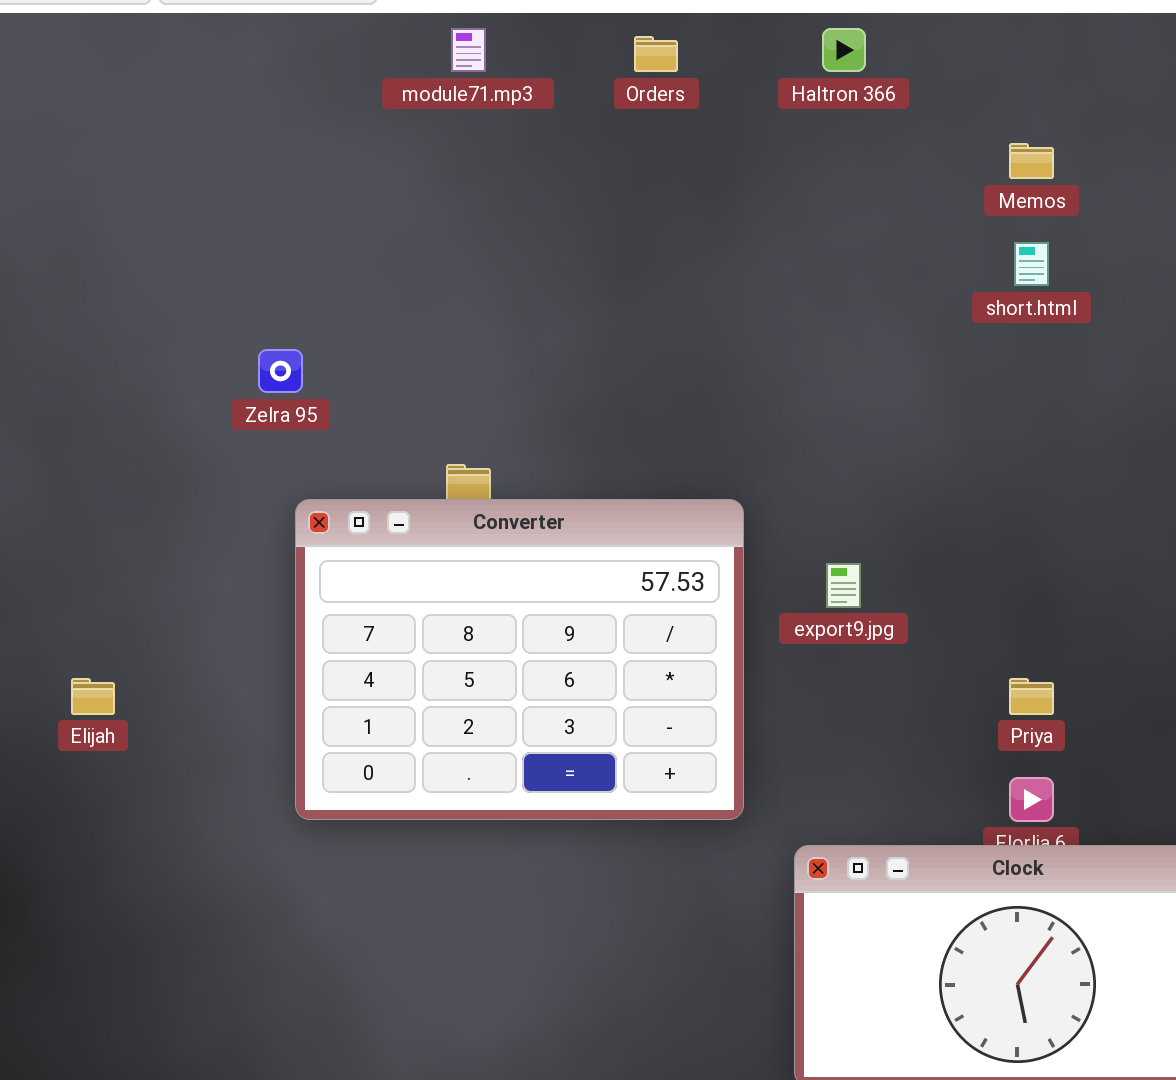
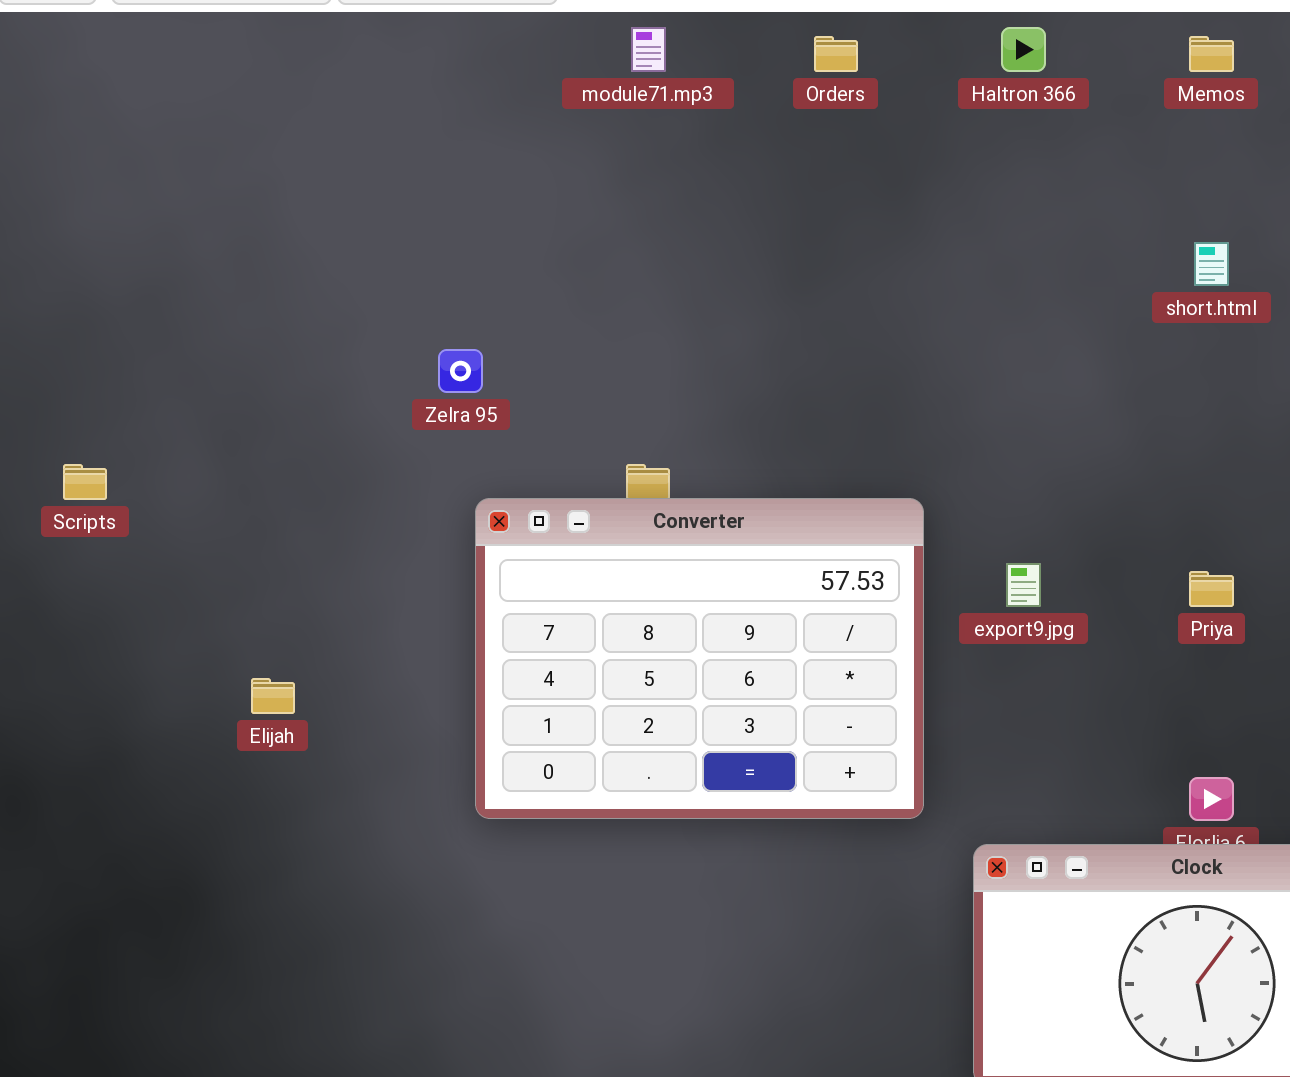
Memos: [1009,143,1054,179] -> [1189,36,1234,72], moved
Priya: [1009,678,1054,715] -> [1189,571,1234,607], moved

